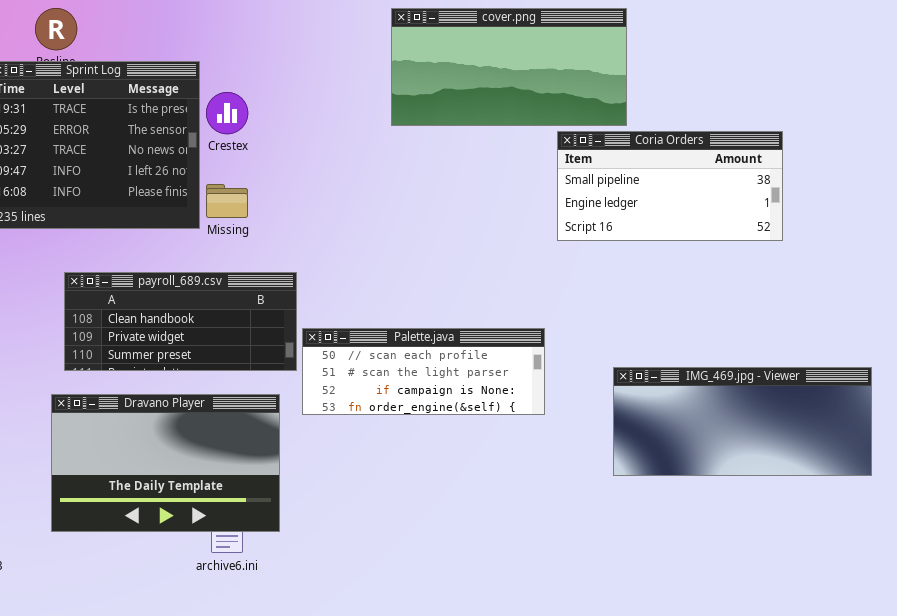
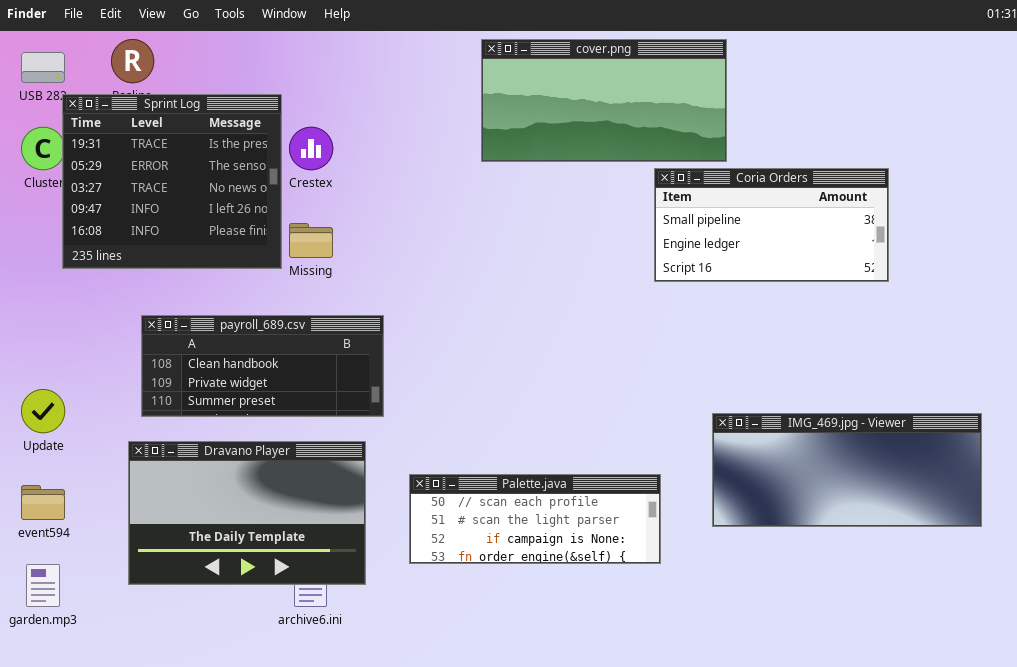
Palette.java: [302,328,545,415] -> [409,474,661,564], moved

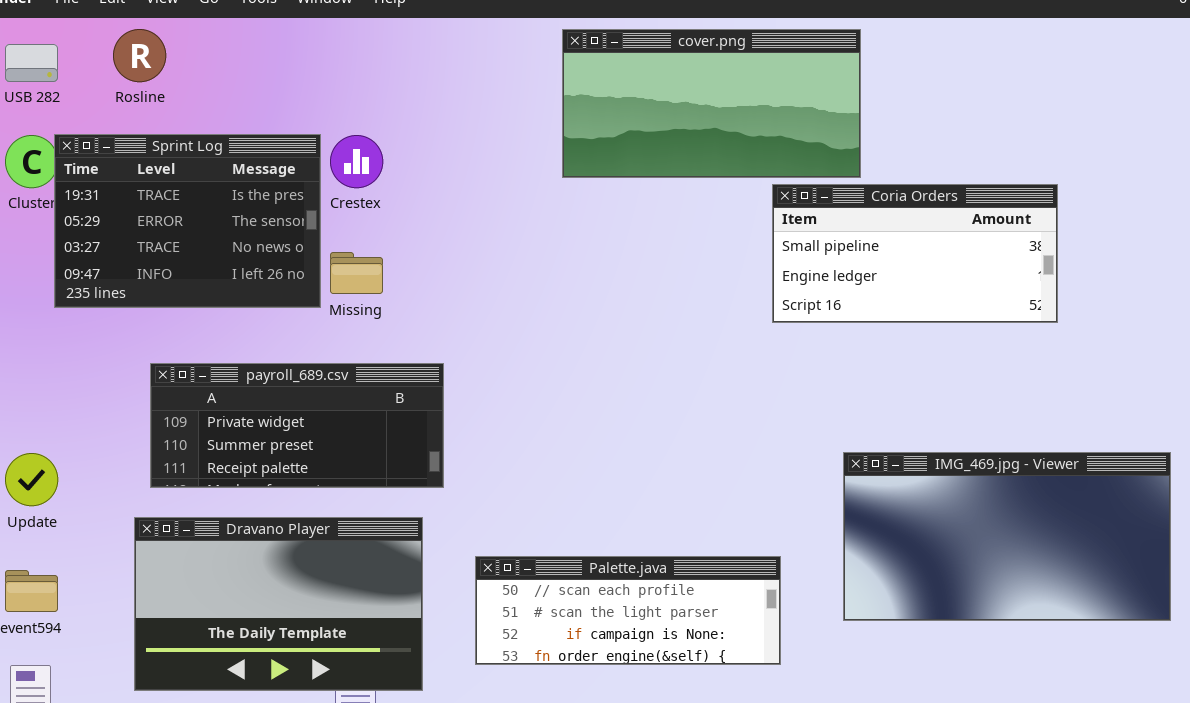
Sprint Log: [62,94,282,269] -> [54,134,321,308], resized
payroll_689.csv: [141,315,384,417] -> [150,363,444,488], scrolled down 1 row
IMG_469.jpg - Viewer: [712,413,982,527] -> [843,452,1171,621], resized

